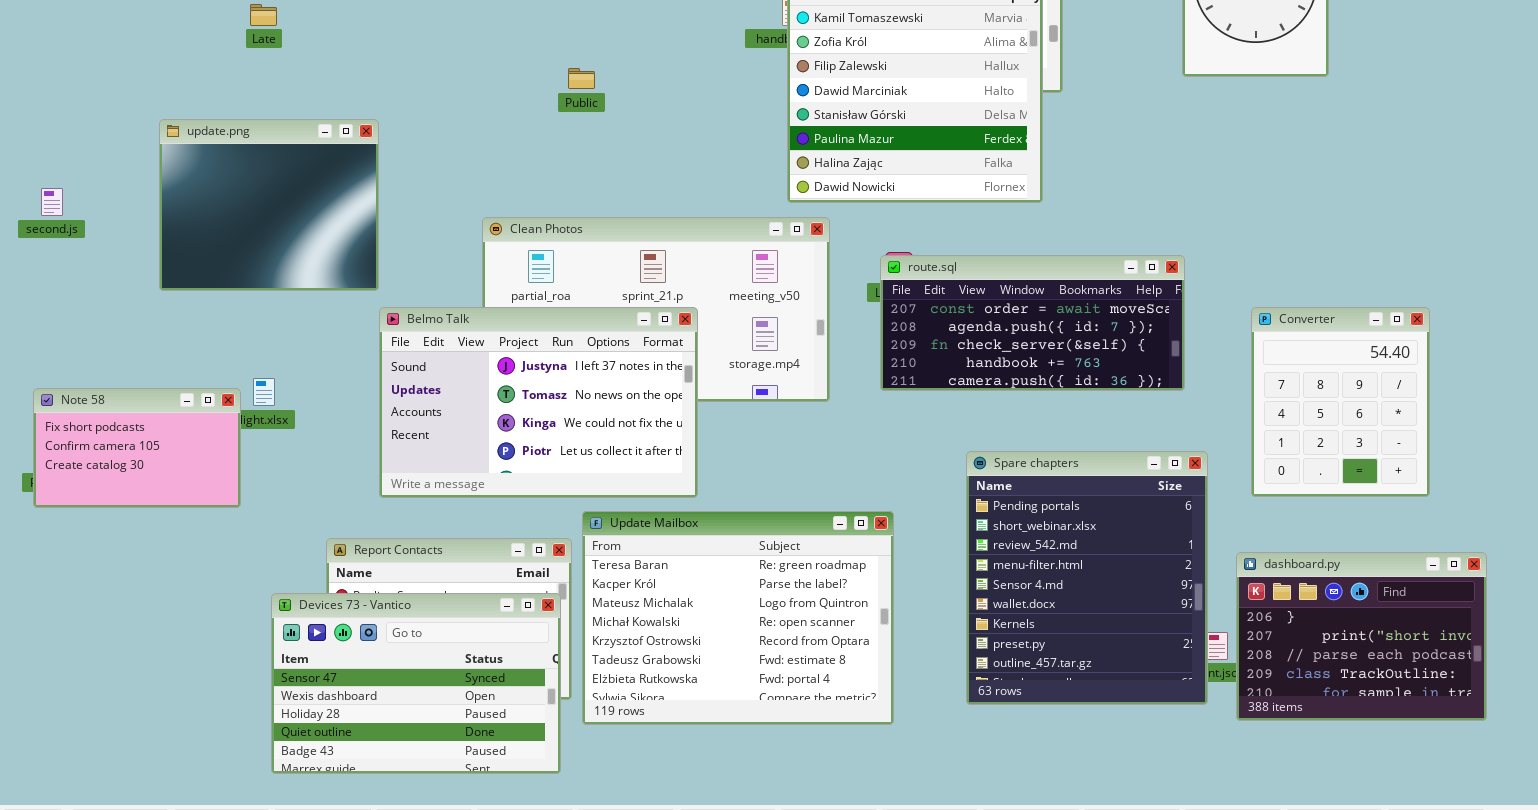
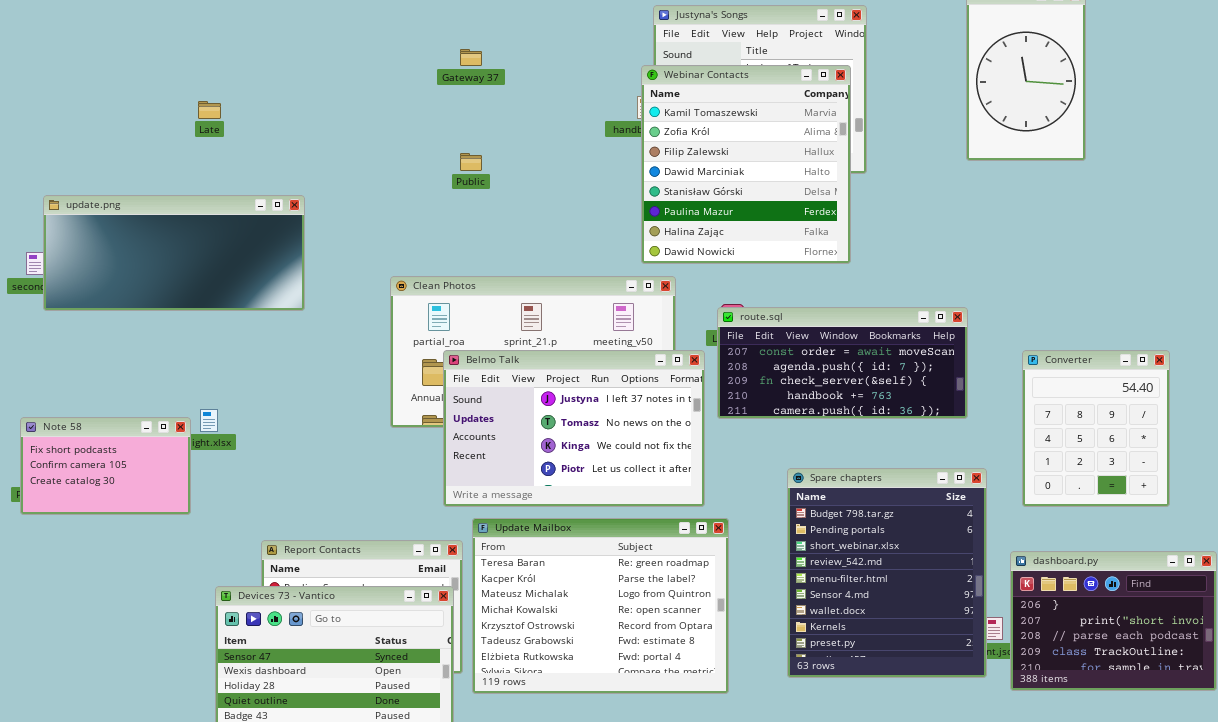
update.png: [159,119,379,291] -> [43,195,305,311], resized
Belmo Talk: [379,307,698,498] -> [443,350,705,507], moved
Spare chapters: [966,451,1208,705] -> [787,468,987,678], scrolled up 1 row

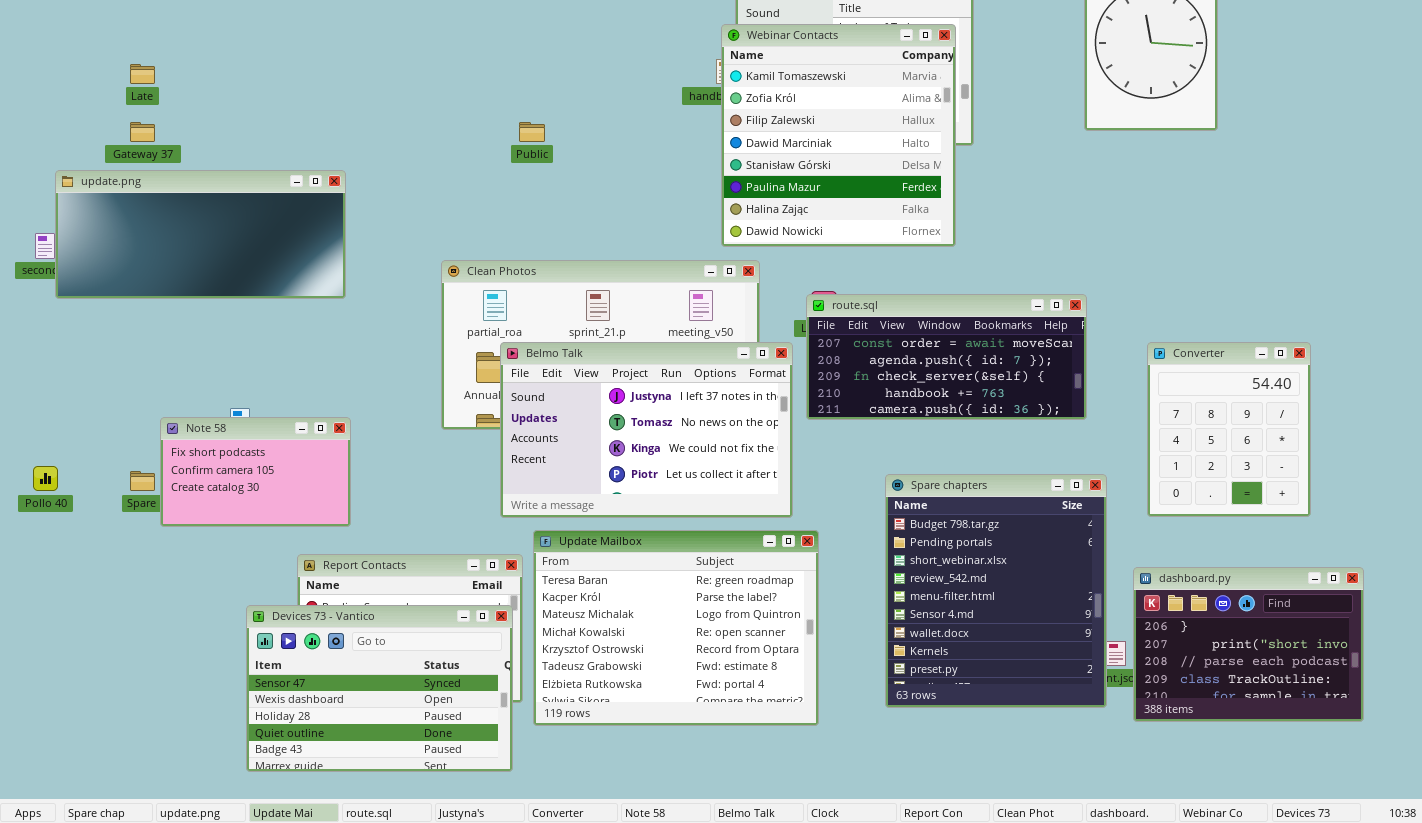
Gateway 37: [460,49,482,66] -> [130,122,155,142], moved
Late: [198,101,221,119] -> [130,64,155,84], moved
Note 58: [20,417,191,515] -> [160,417,351,527], moved

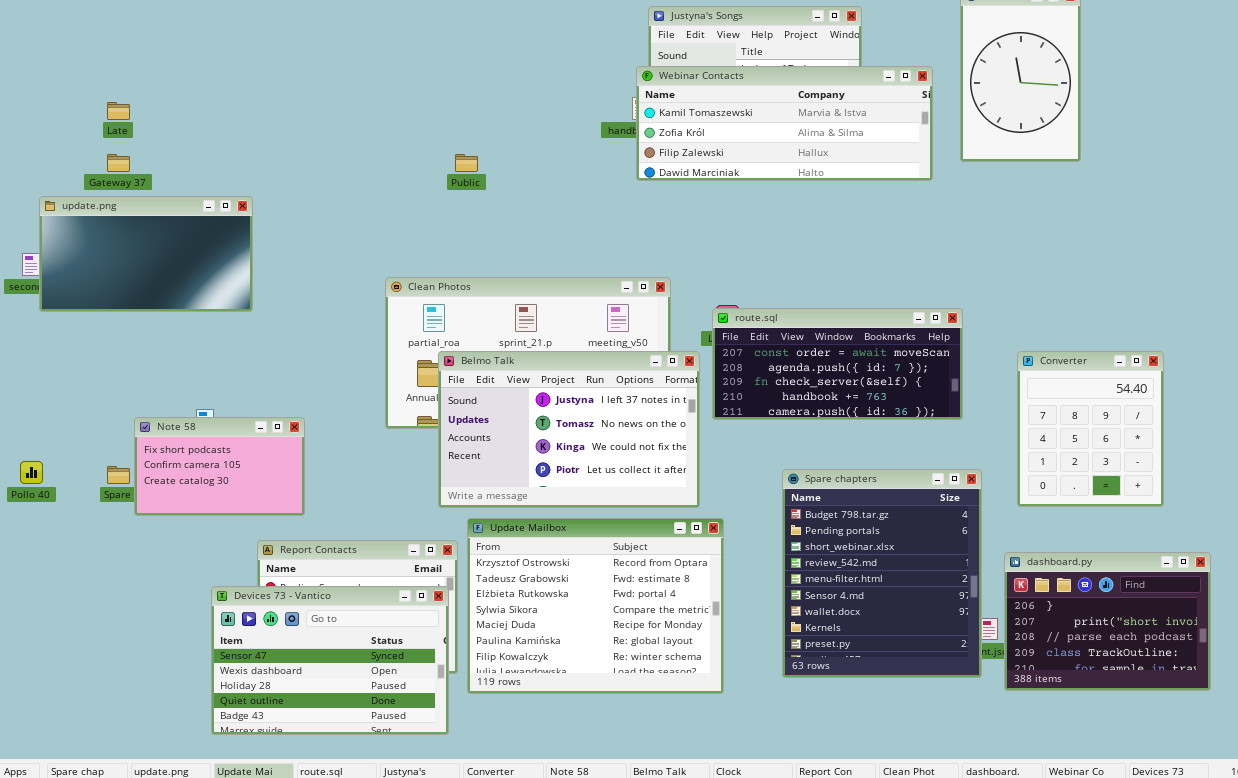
Webinar Contacts: [721,24,956,247] -> [636,66,933,181], resized
update.png: [55,170,346,299] -> [39,196,253,312], resized
Update Mailbox: [533,530,819,726] -> [467,518,724,694], scrolled down 4 rows

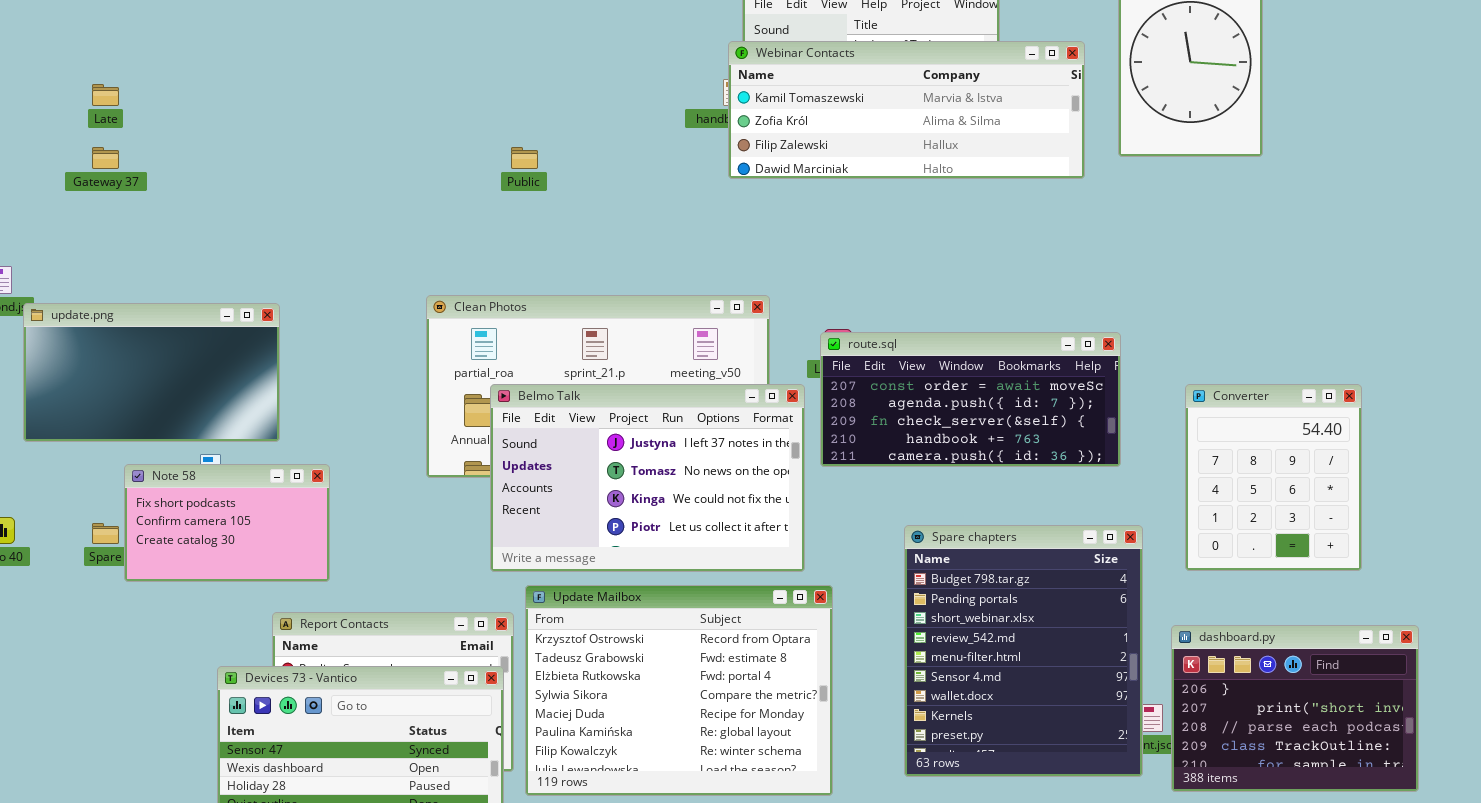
update.png: [39,196,253,312] -> [23,303,280,442], moved

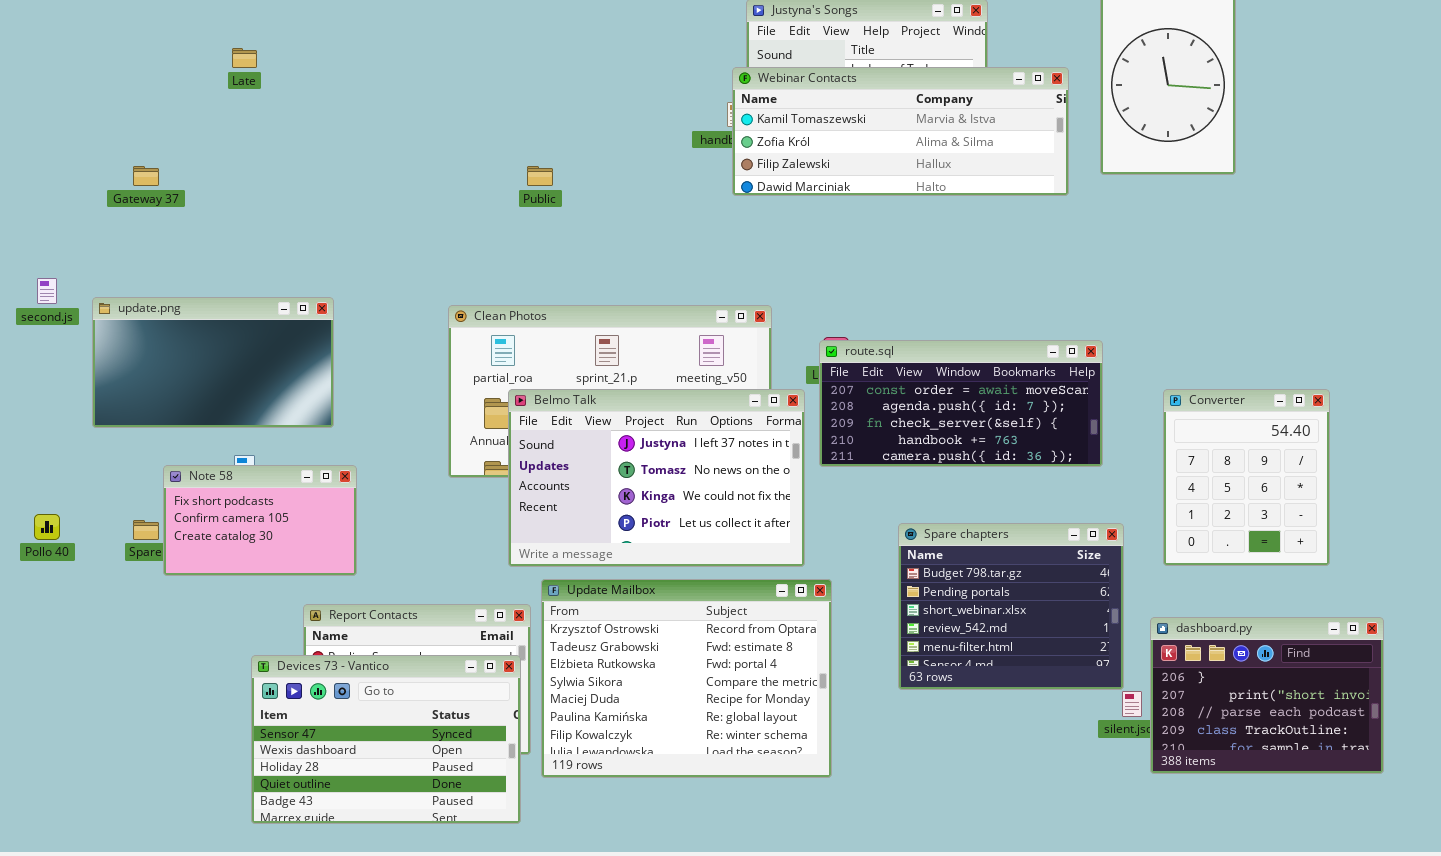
Late: [92,84,119,106] -> [232,48,257,68], moved
update.png: [23,303,280,442] -> [92,297,334,428], moved
Spare chapters: [904,525,1143,777] -> [898,523,1124,690], resized

